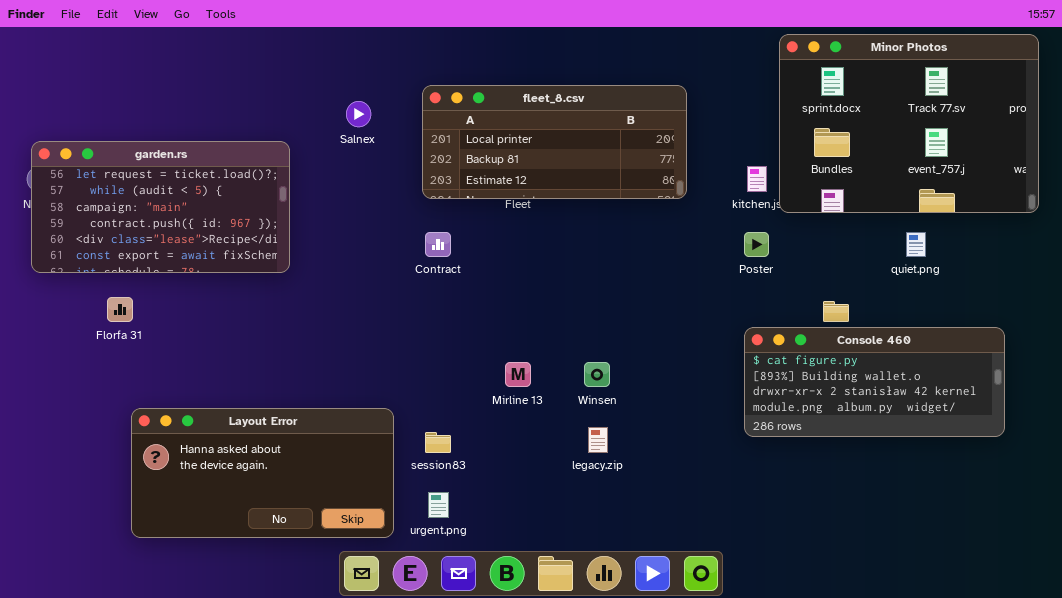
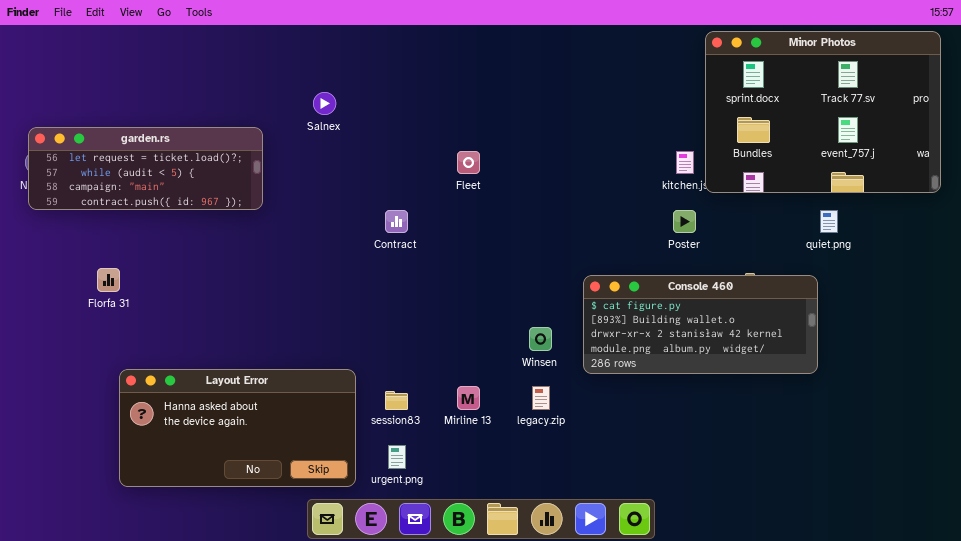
fleet_8.csv: [422,85,687,199] -> none, closed
garden.rs: [31,141,290,273] -> [28,127,263,210], resized
Console 460: [744,327,1005,437] -> [583,275,818,374], moved
Mirline 13: [505,362,531,387] -> [457,386,480,410], moved

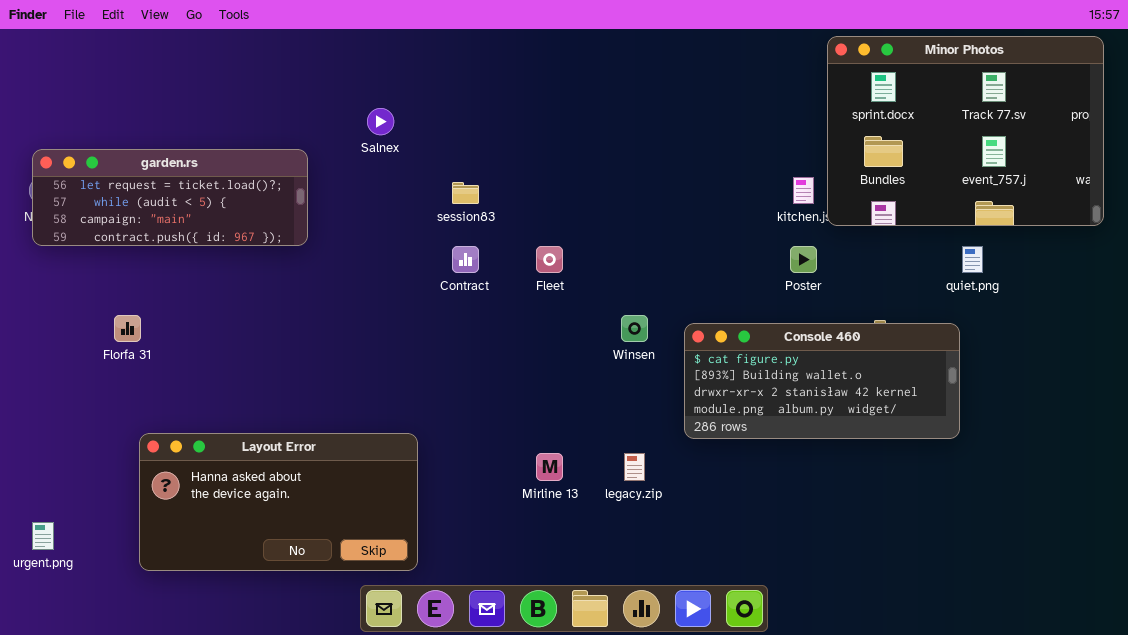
Fleet: [457,151,480,174] -> [536,246,563,273], moved
Winsen: [529,327,552,351] -> [621,315,648,342], moved
session83: [385,391,408,410] -> [452,182,479,204], moved
urgent.png: [388,445,406,469] -> [32,522,54,550], moved

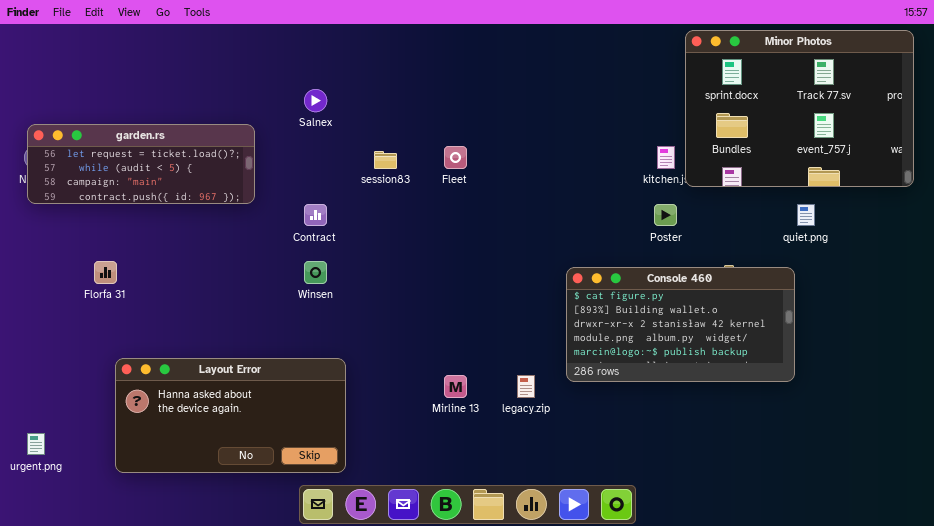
Contract: [452,246,479,273] -> [304,204,327,226], moved
Fleet: [536,246,563,273] -> [444,146,467,169], moved
Winsen: [621,315,648,342] -> [304,261,327,284], moved
Console 460: [684,323,960,439] -> [566,267,795,382], resized

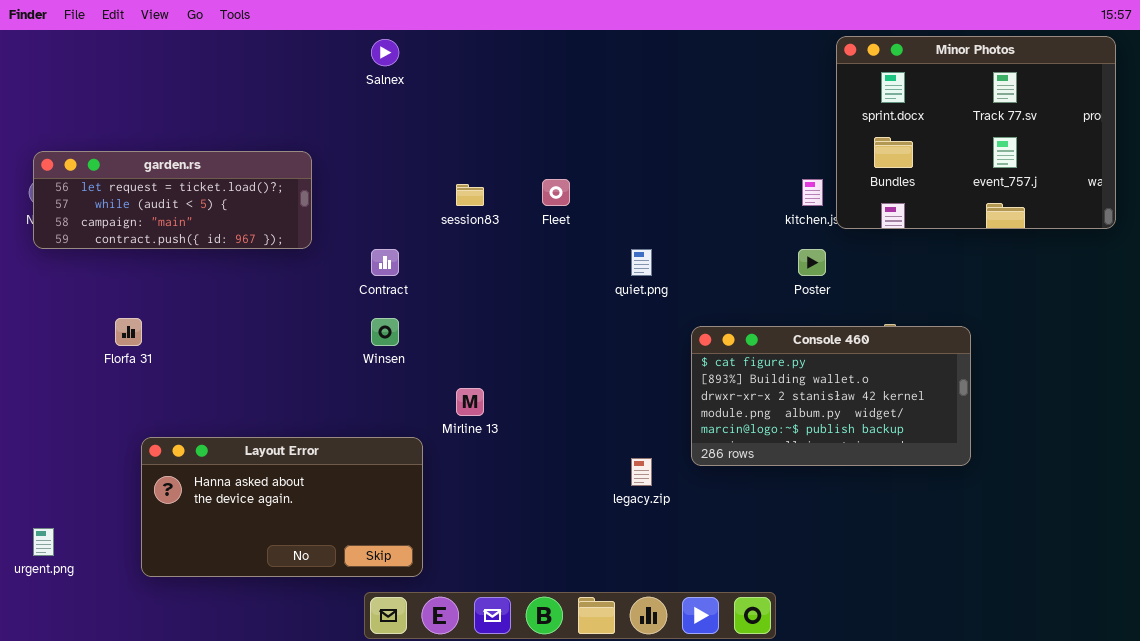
Salnex: [304,89,327,112] -> [371,39,399,66], moved
quiet.png: [797,204,815,226] -> [631,249,652,276], moved
Mirline 13: [444,375,467,398] -> [456,388,484,416], moved

